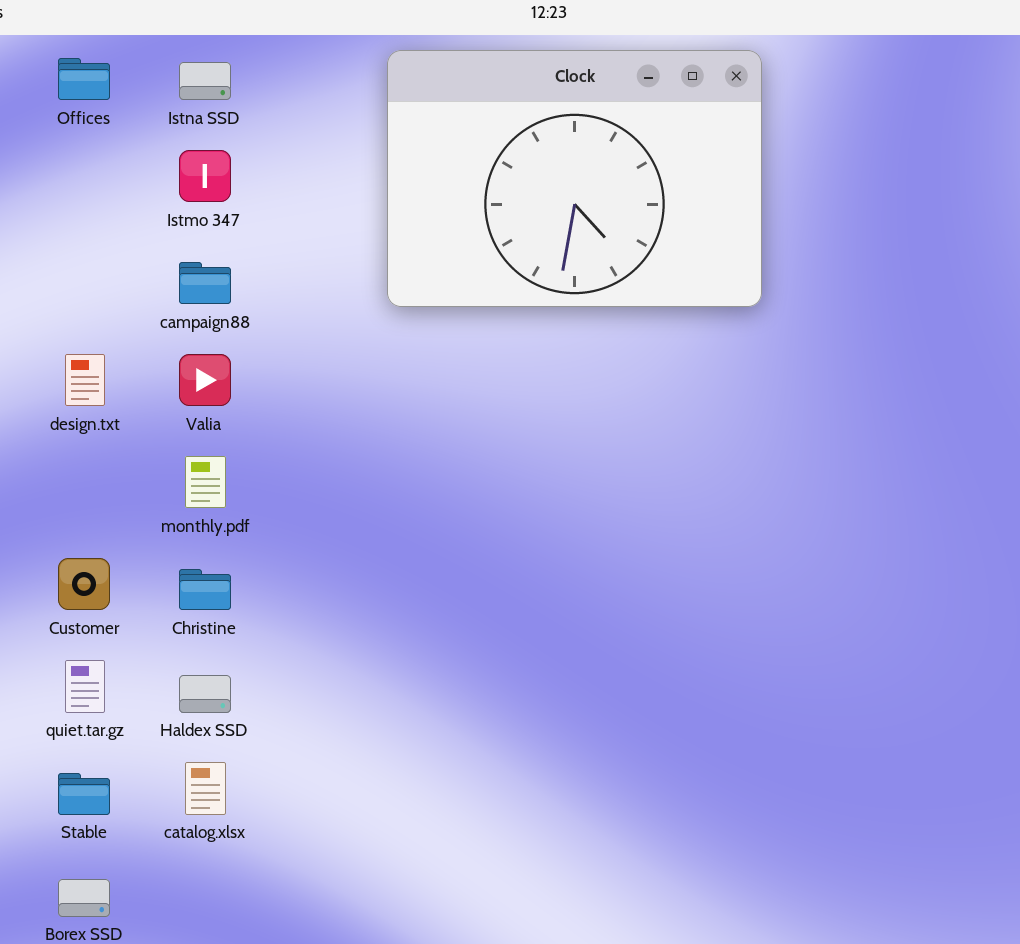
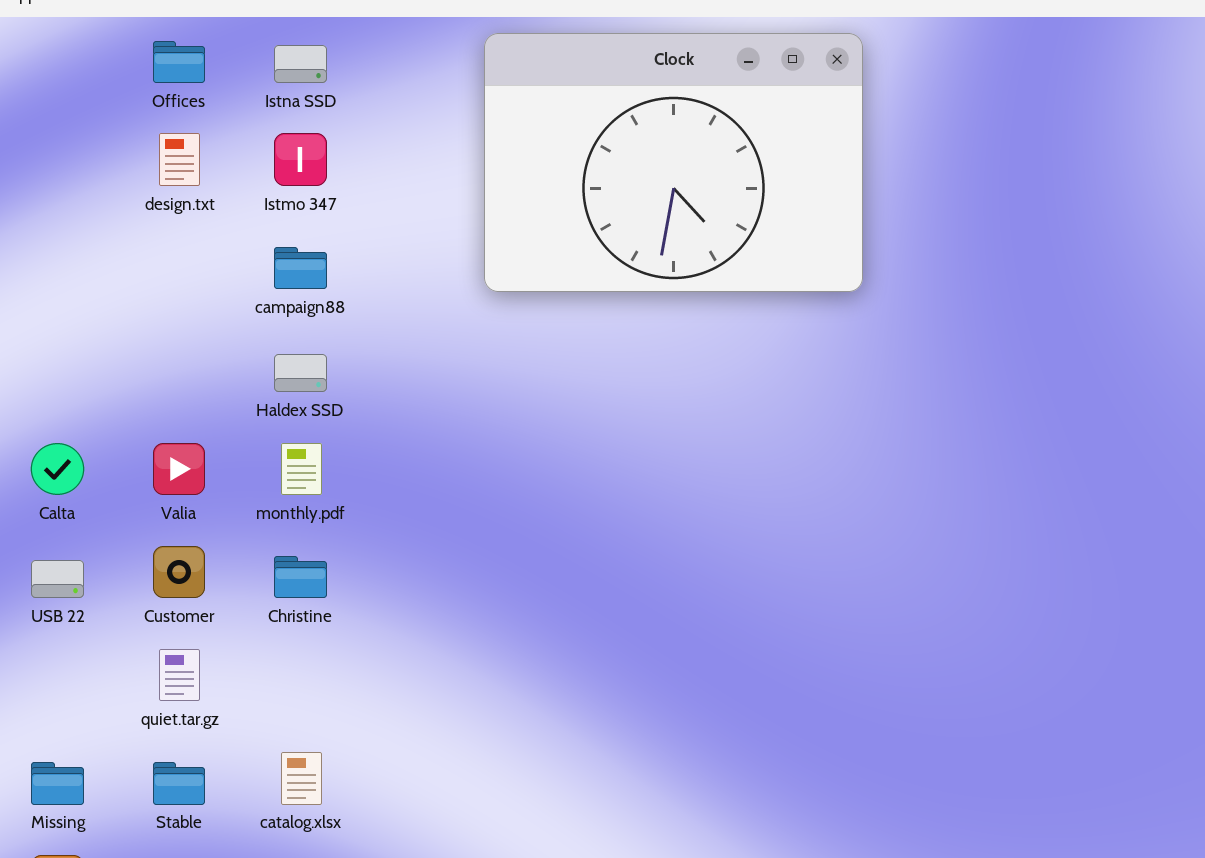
design.txt: [65,354,105,406] -> [159,133,200,186], moved
Valia: [179,354,231,406] -> [153,443,205,495], moved
Haldex SSD: [179,675,231,713] -> [274,354,327,392], moved

